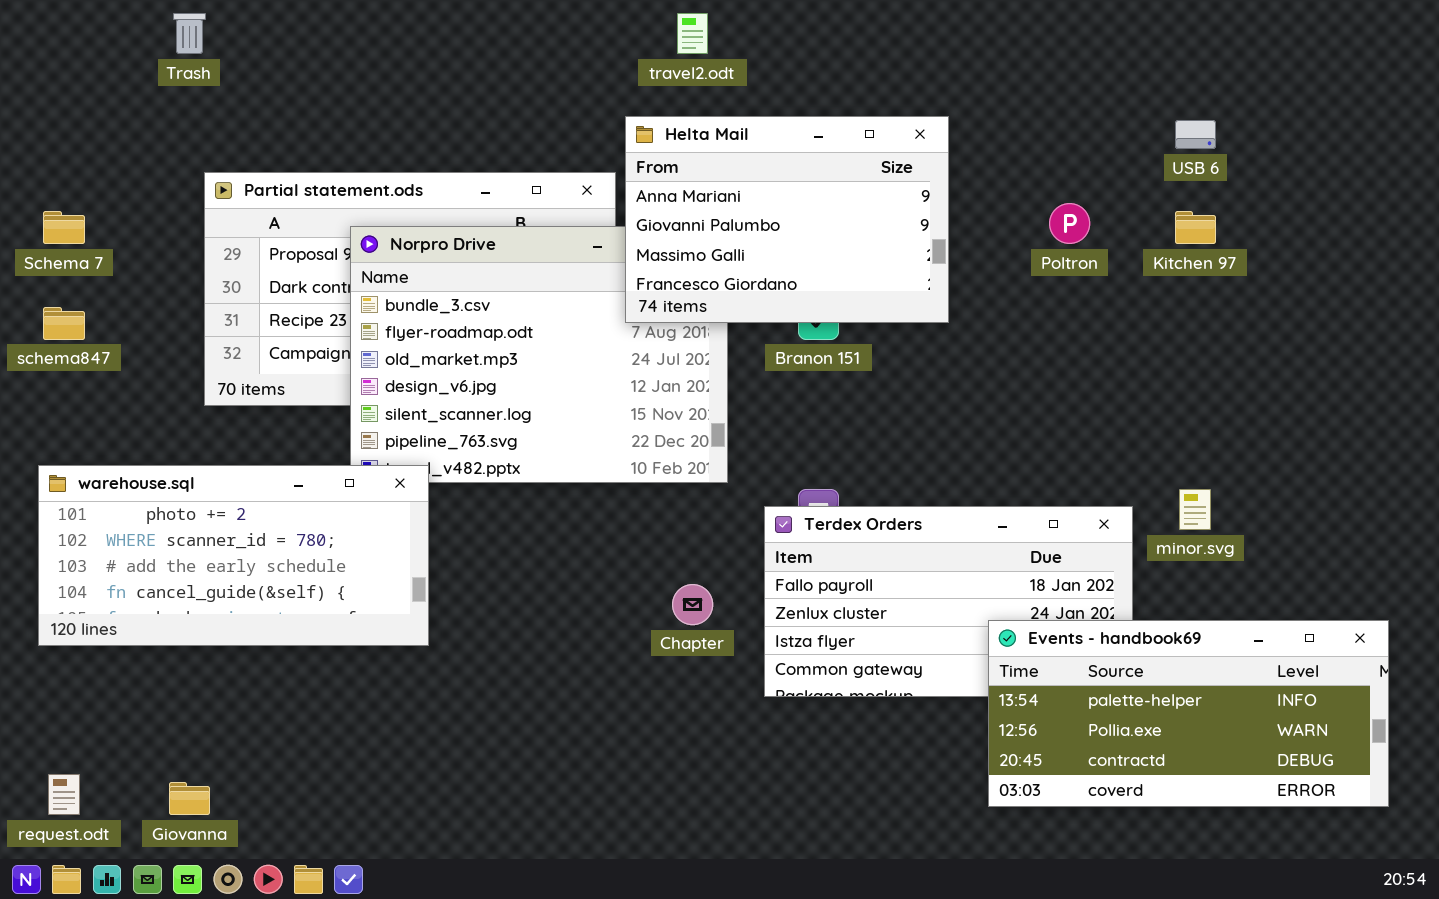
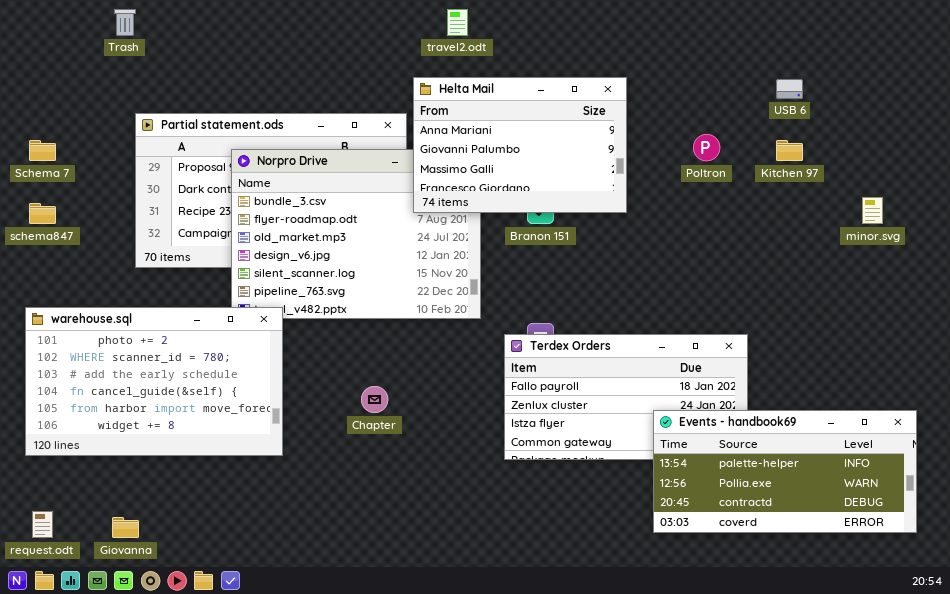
warehouse.sql: [38,465,429,646] -> [25,307,283,456], resized
minor.svg: [1179,489,1211,530] -> [862,197,883,224], moved
Chapter: [672,584,713,625] -> [361,386,388,413], moved

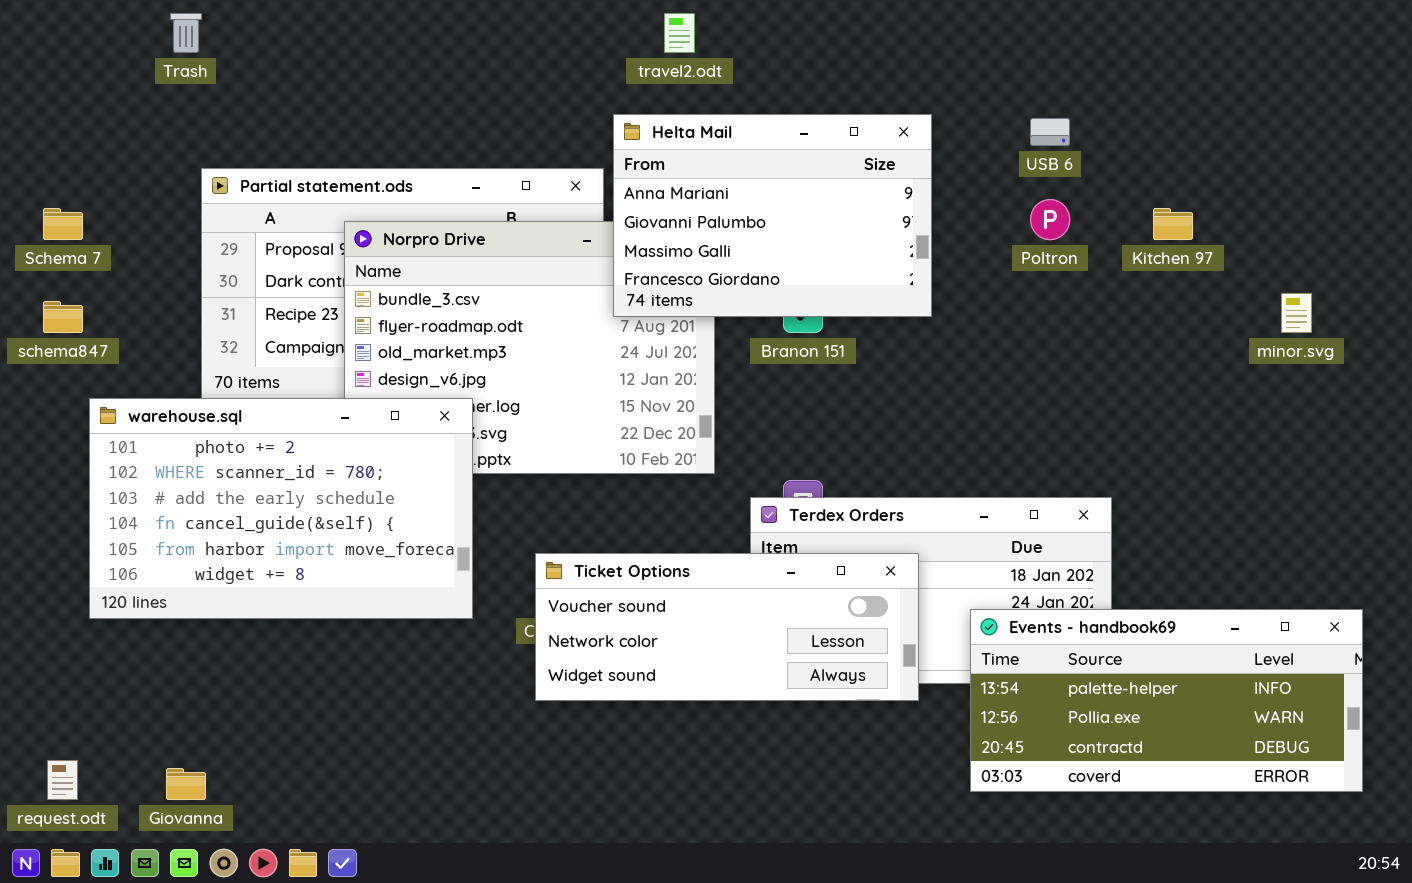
USB 6: [776,79,803,99] -> [1030,118,1070,146], moved
warehouse.sql: [25,307,283,456] -> [89,398,473,619], moved
Ticket Options: none -> [535,553,919,701], opened

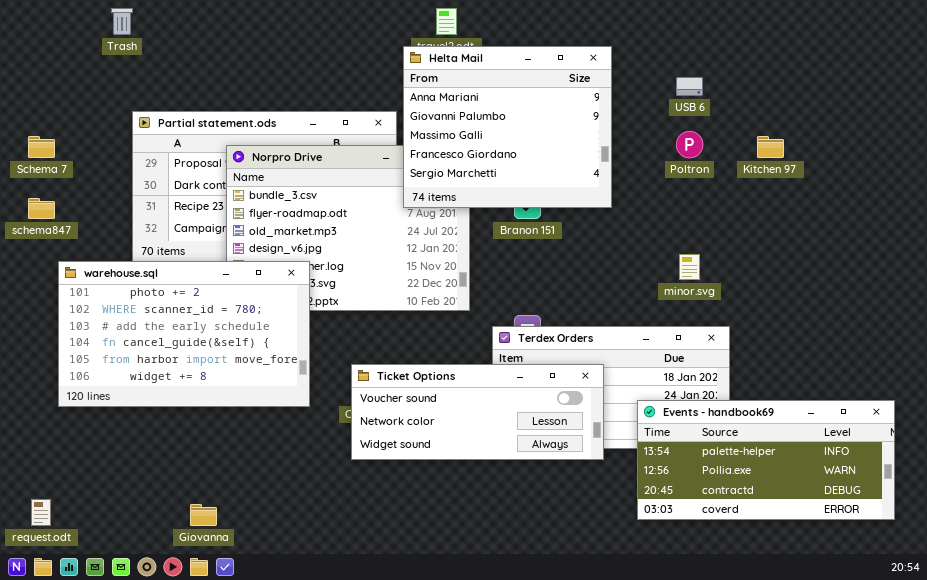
Helta Mail: [613,114,932,317] -> [403,46,612,208], resized
minor.svg: [1281,293,1312,333] -> [679,254,700,280], moved
Giovanna: [166,768,206,800] -> [190,504,217,526], moved

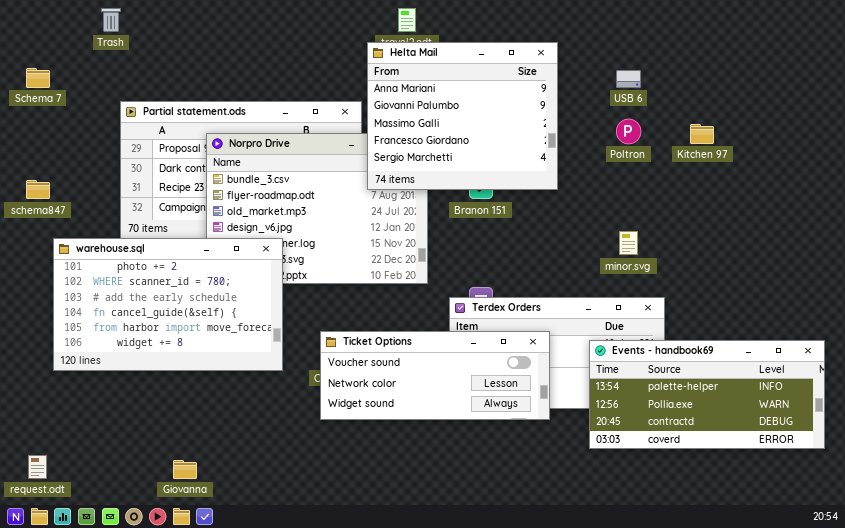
Schema 7: [28,136,55,158] -> [26,68,50,88], moved
Events - handbook69: [637,400,895,520] -> [589,340,825,449], moved

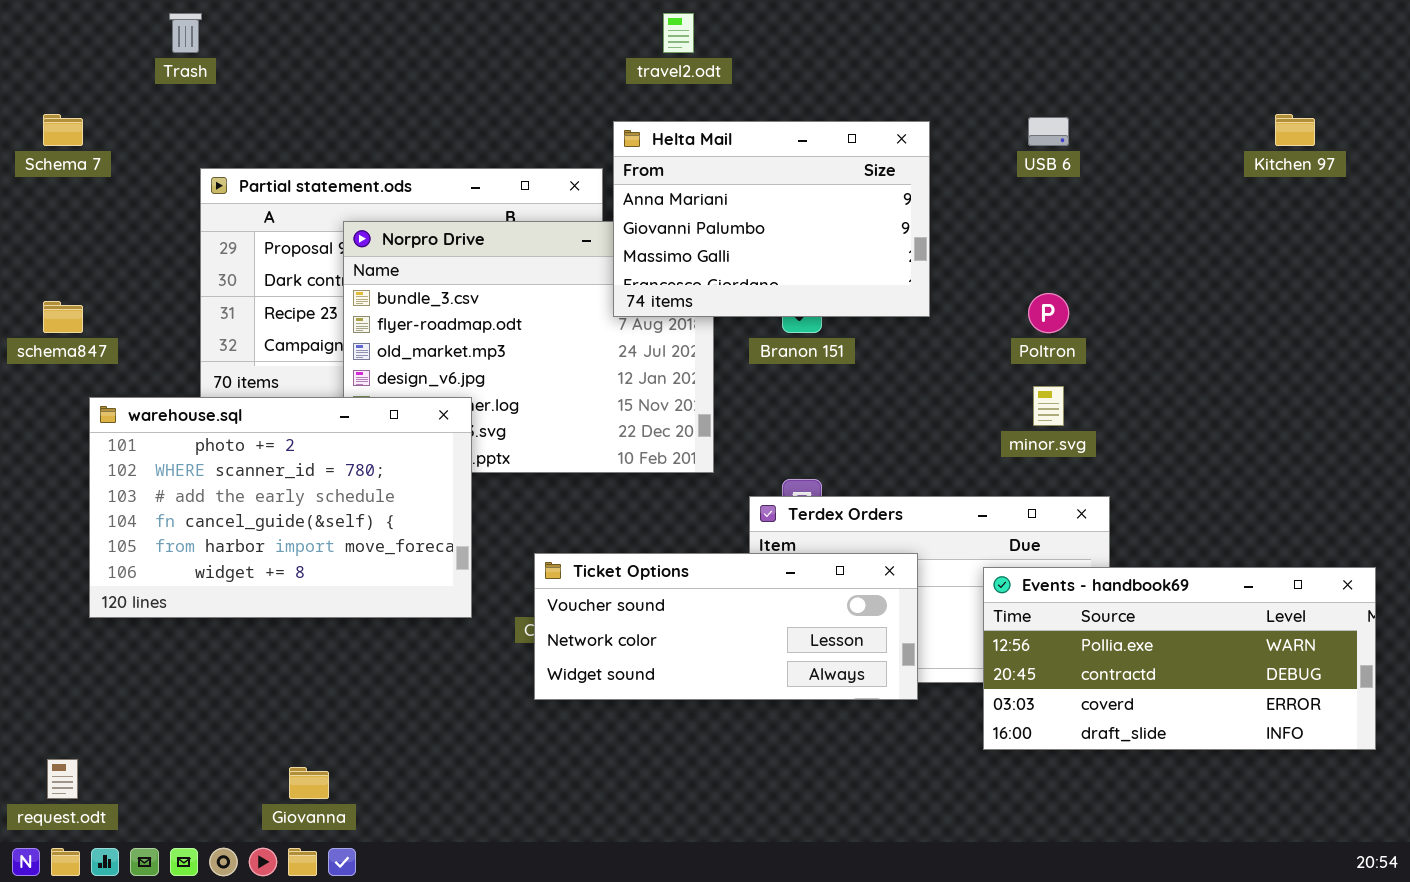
Helta Mail: [367,42,558,190] -> [613,121,930,317], resized
Poltron: [616,119,641,144] -> [1028,293,1069,333], moved
Kitchen 97: [690,124,714,144] -> [1275,114,1315,146], moved
Events - handbook69: [589,340,825,449] -> [983,567,1376,750], scrolled down 1 row

